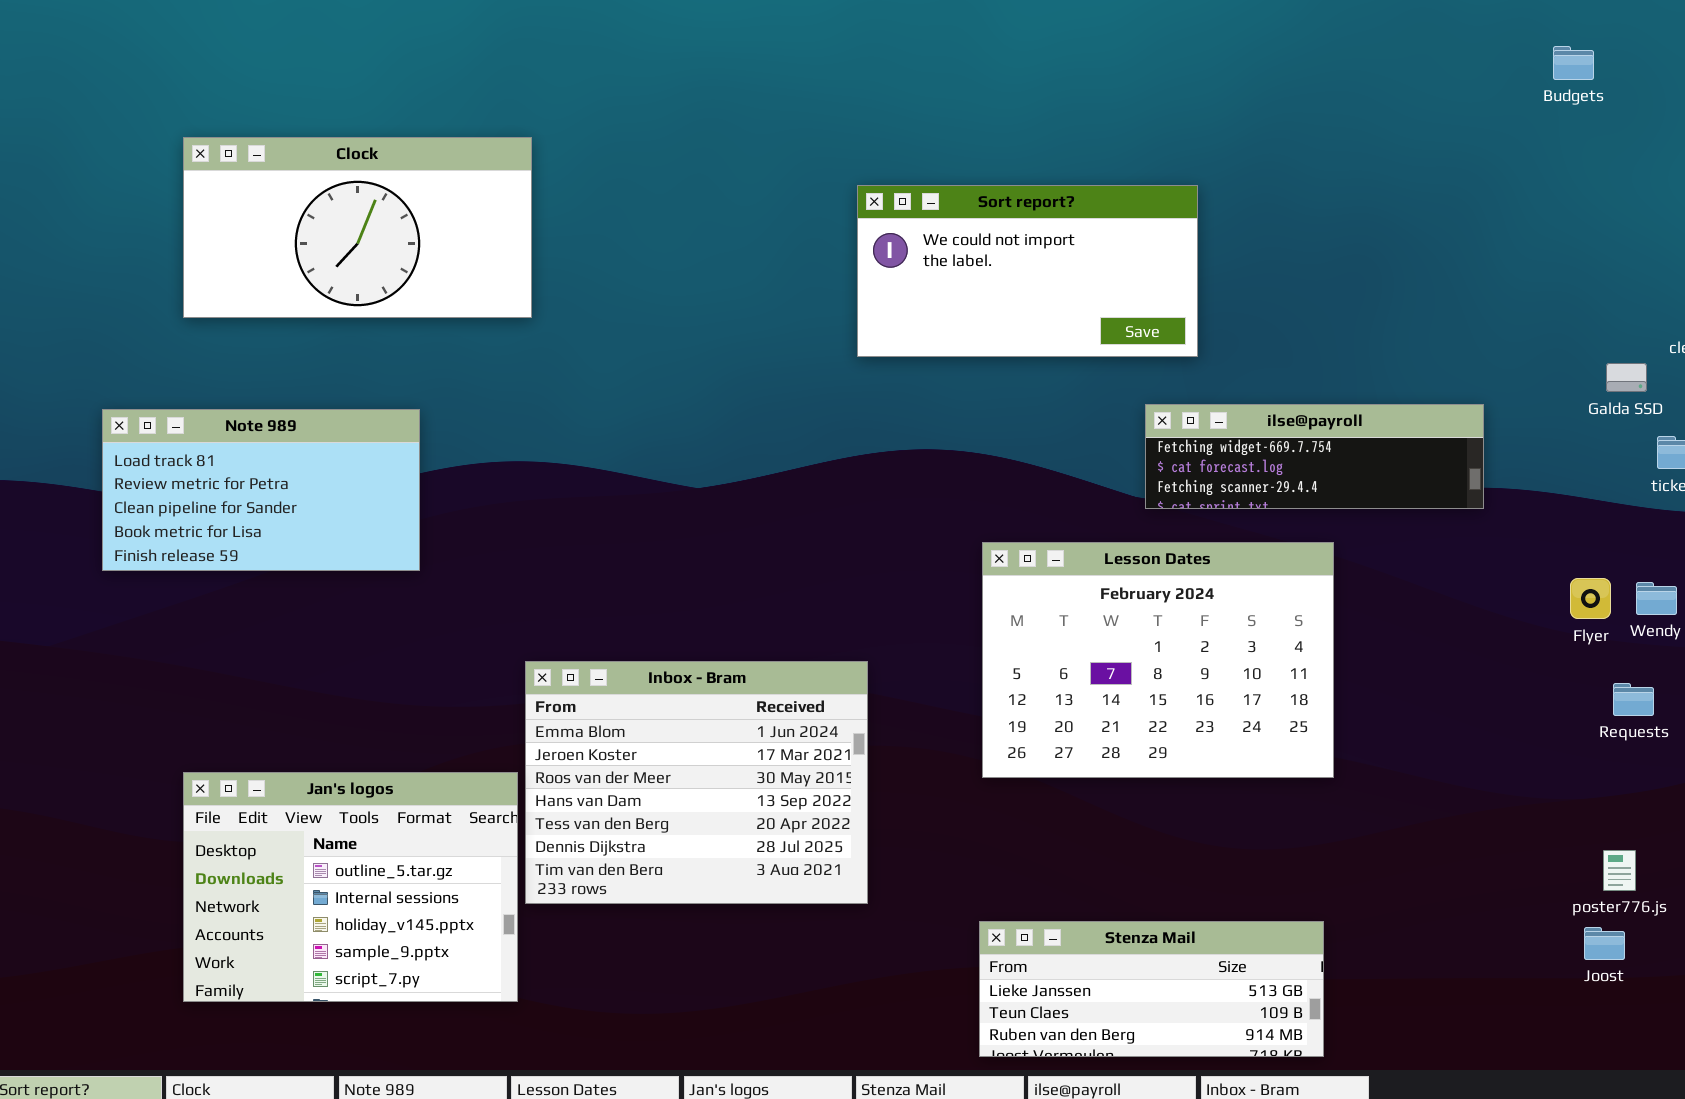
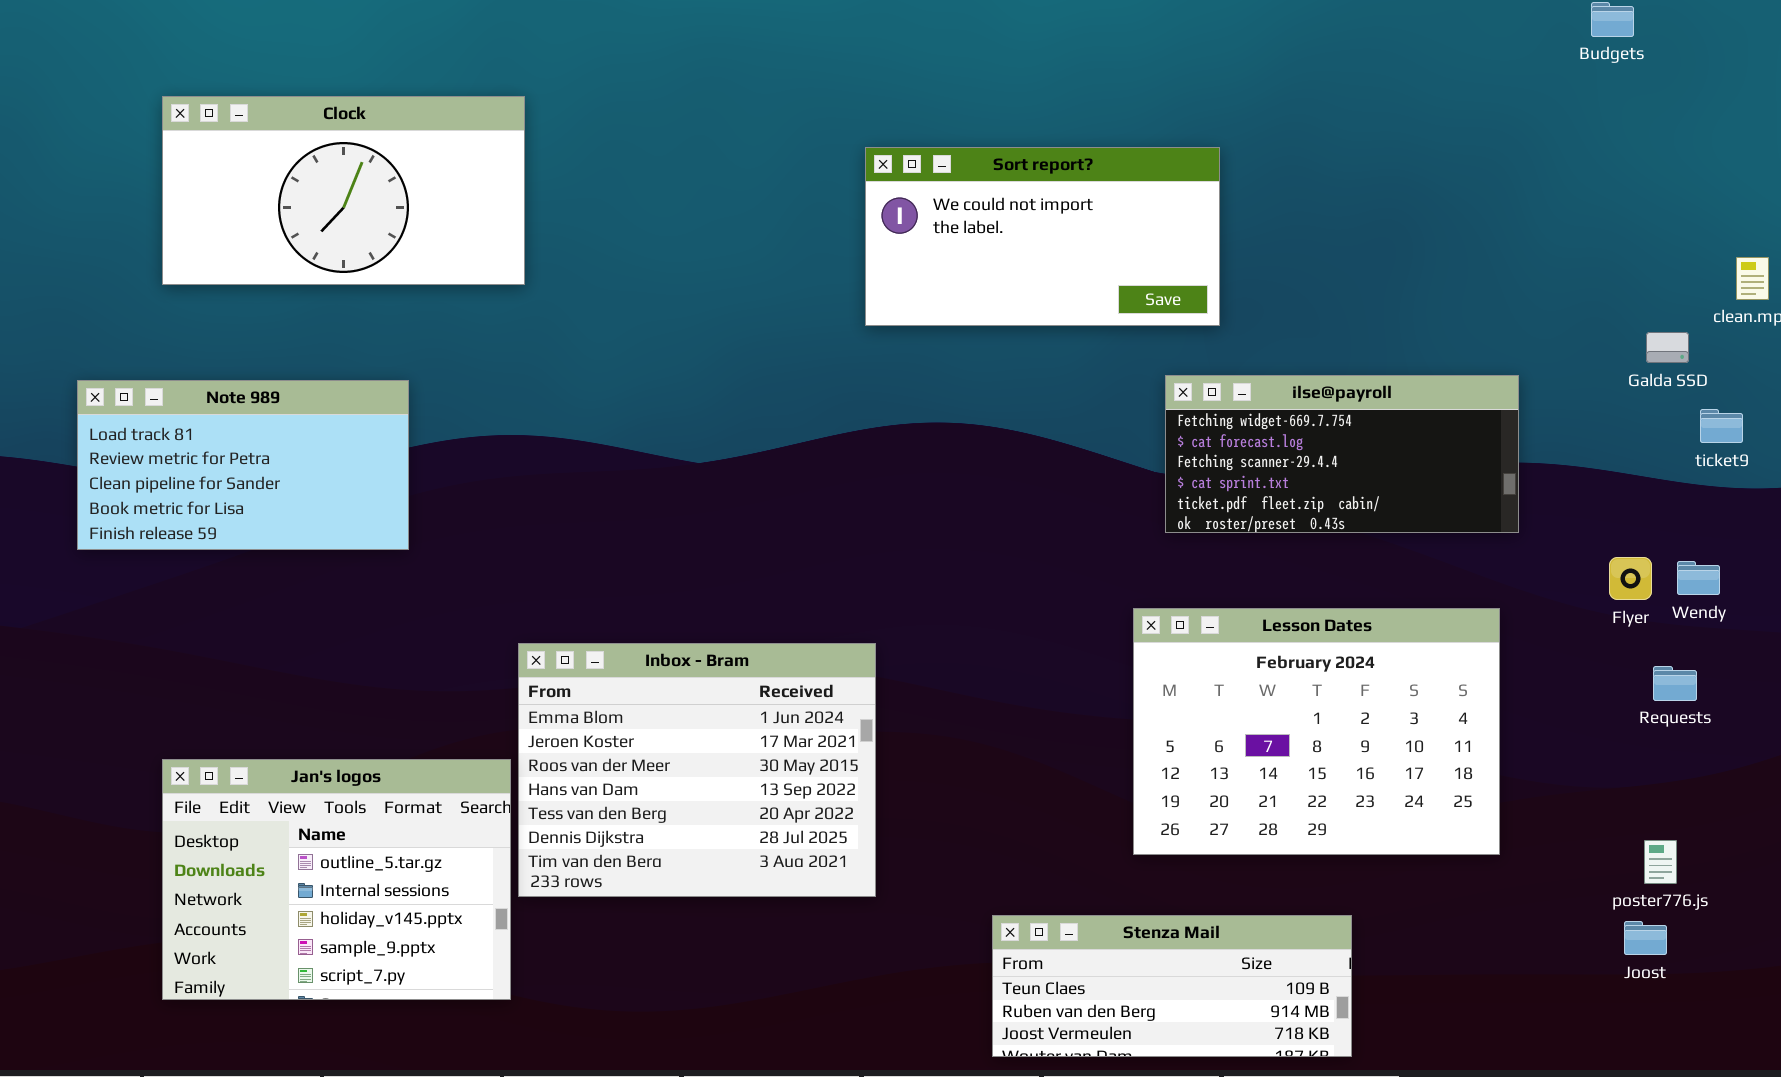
ilse@payroll: [1145,404,1484,509] -> [1165,375,1519,533], resized
Lesson Dates: [982,542,1334,778] -> [1133,608,1500,855], moved
Stenza Mail: [979,921,1324,1057] -> [992,915,1352,1057], scrolled down 1 row

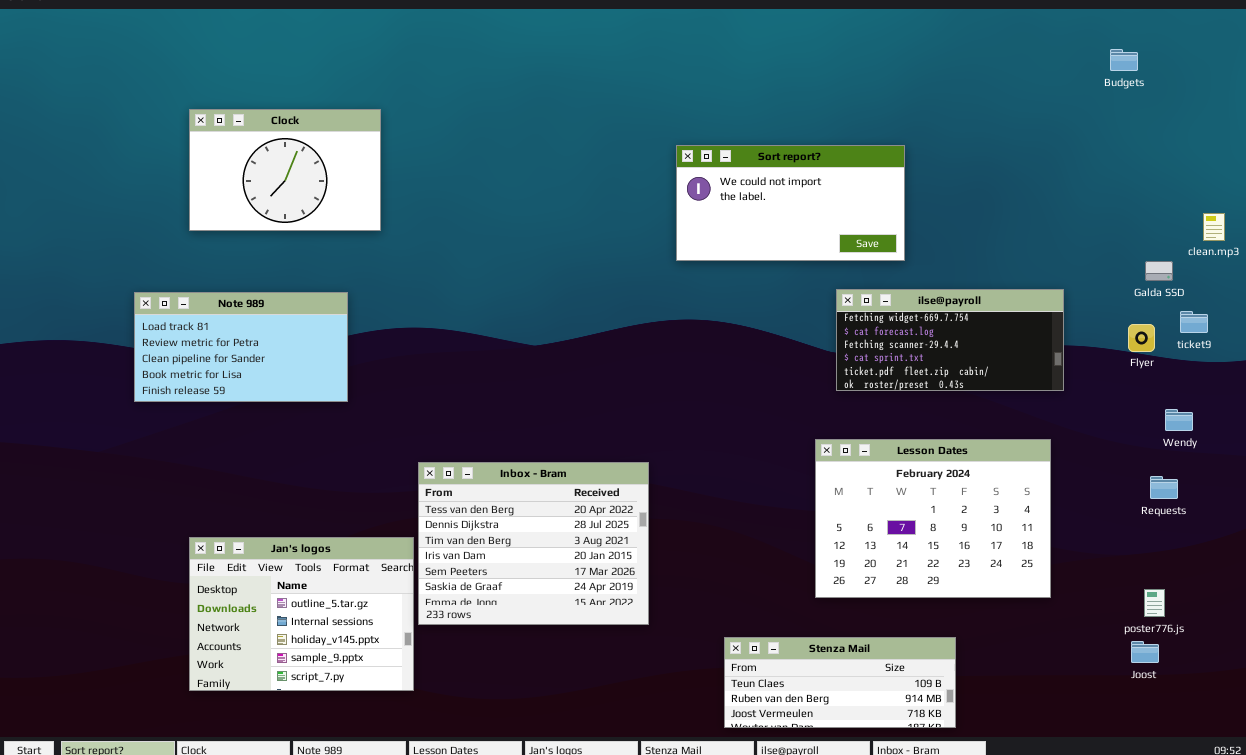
Clock: [162,96,525,285] -> [189,109,381,231], resized
Sort report?: [865,147,1220,326] -> [676,145,905,261], moved
Flyer: [1609,557,1652,600] -> [1128,324,1155,352], moved
Inbox - Bram: [518,643,876,897] -> [418,462,649,625], scrolled down 4 rows

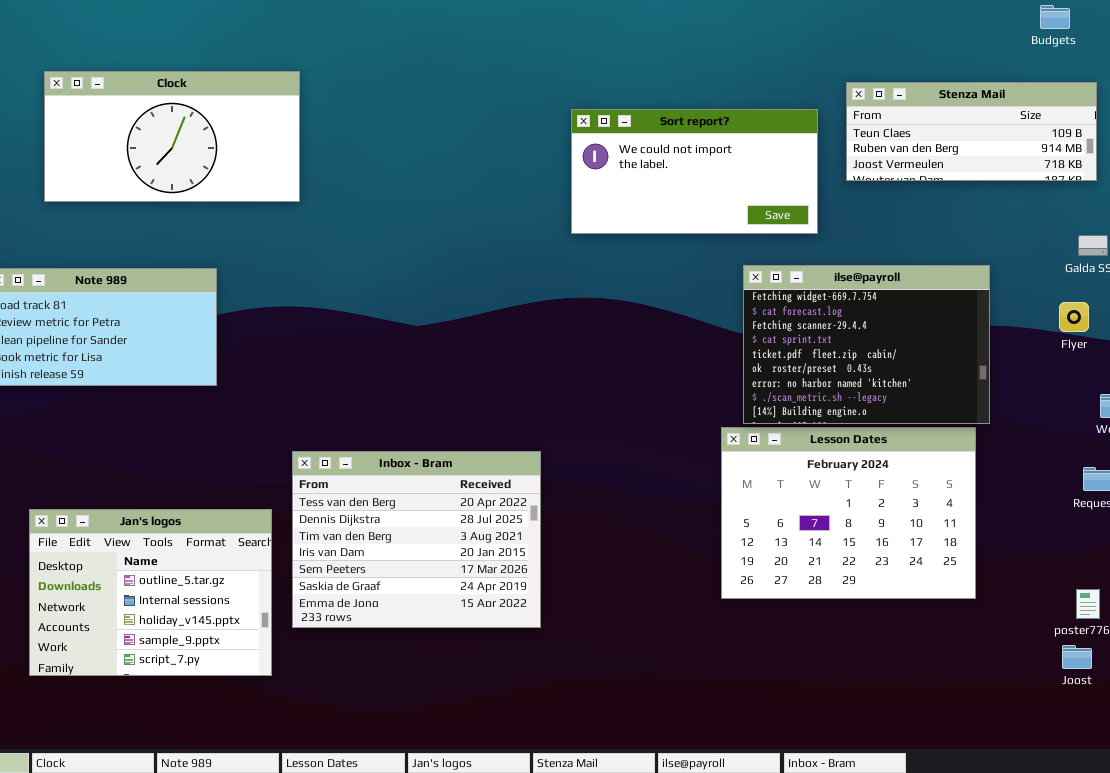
Clock: [189,109,381,231] -> [44,71,300,202], resized
ilse@payroll: [836,289,1064,391] -> [743,265,990,424], resized
Jan's logos: [189,537,414,691] -> [29,509,272,676], moved
Stenza Mail: [724,637,956,728] -> [846,82,1097,181], moved

